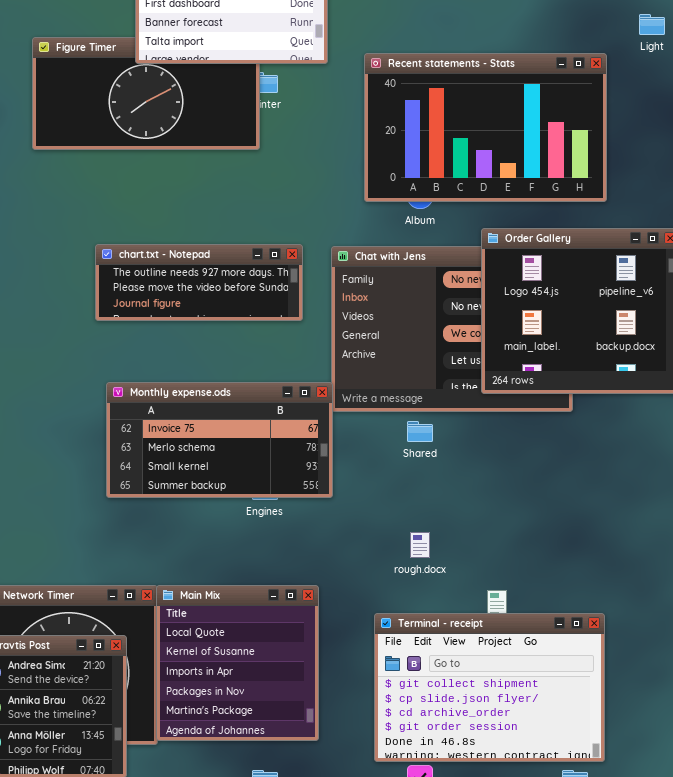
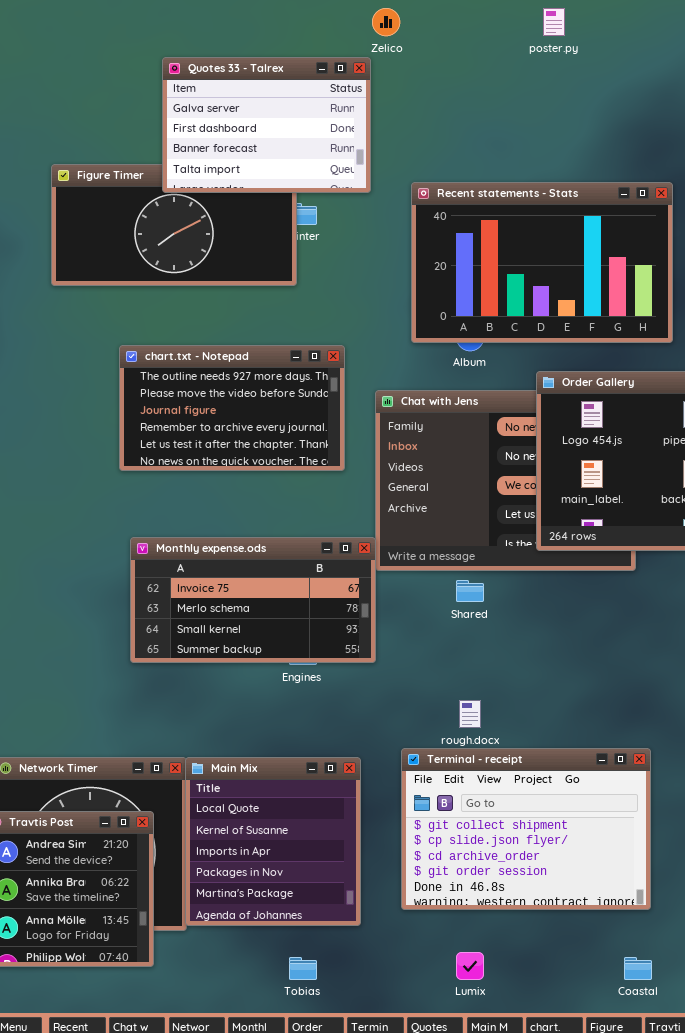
chart.txt - Notepad: [95,244,303,321] -> [119,345,345,471], resized
Terminal - receipt: [374,613,605,762] -> [401,748,651,910], moved

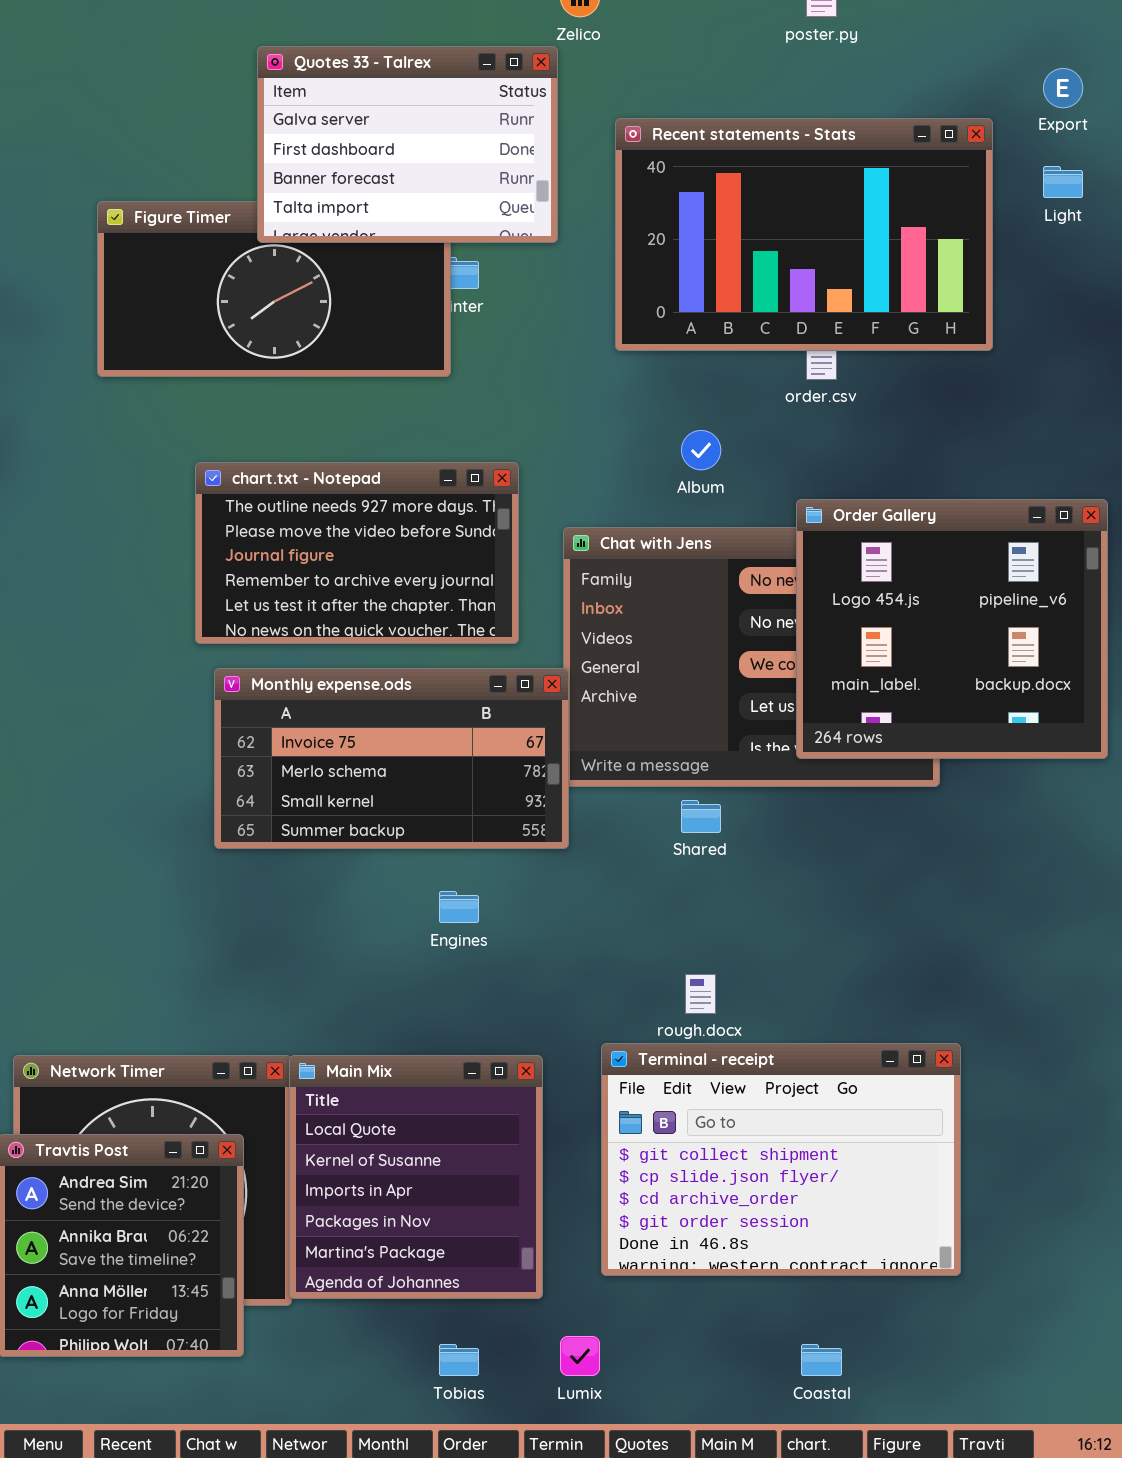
Recent statements - Stats: [411,182,673,343] -> [615,118,993,351], moved
Monthly expense.ods: [130,537,376,663] -> [214,668,569,849], moved
Lumix: [456,952,484,980] -> [560,1336,600,1376], moved
Coastal: [624,957,652,980] -> [801,1344,842,1376], moved

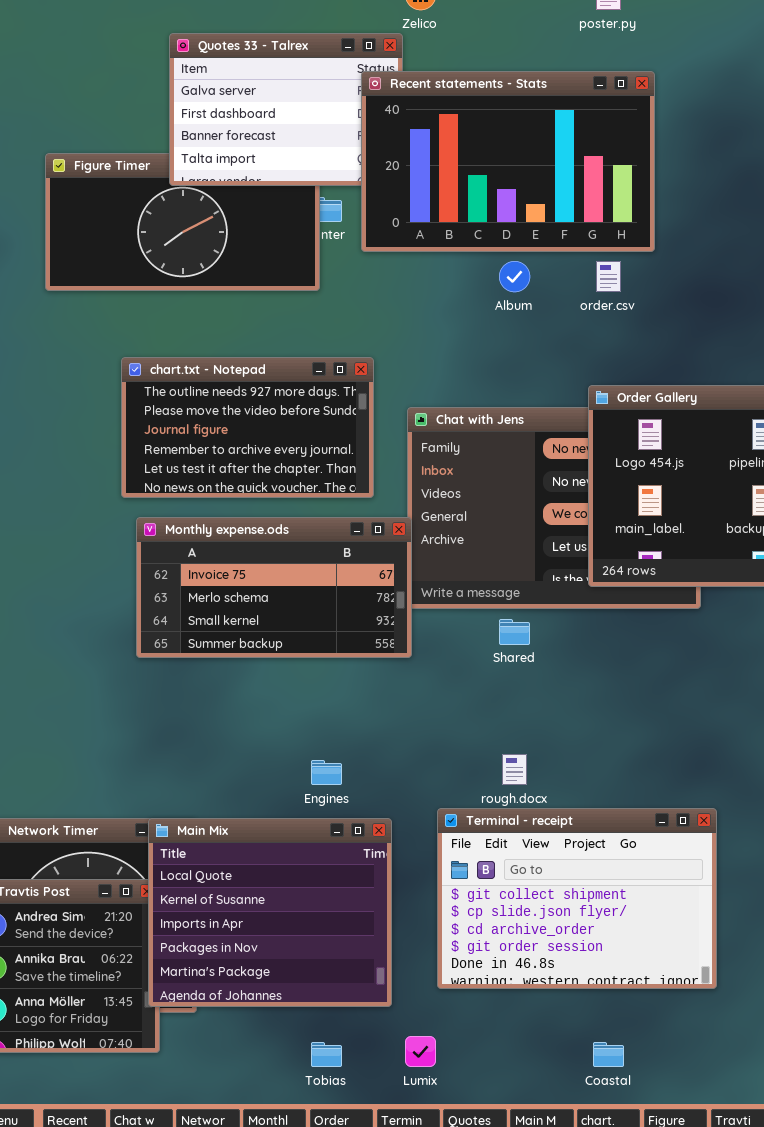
Recent statements - Stats: [615,118,993,351] -> [361,71,655,252], moved
Album: [681,430,721,470] -> [499,261,530,292], moved
Engines: [439,891,479,923] -> [311,760,342,785], moved
Main Mix: [289,1055,543,1299] -> [148,818,392,1007], resized

